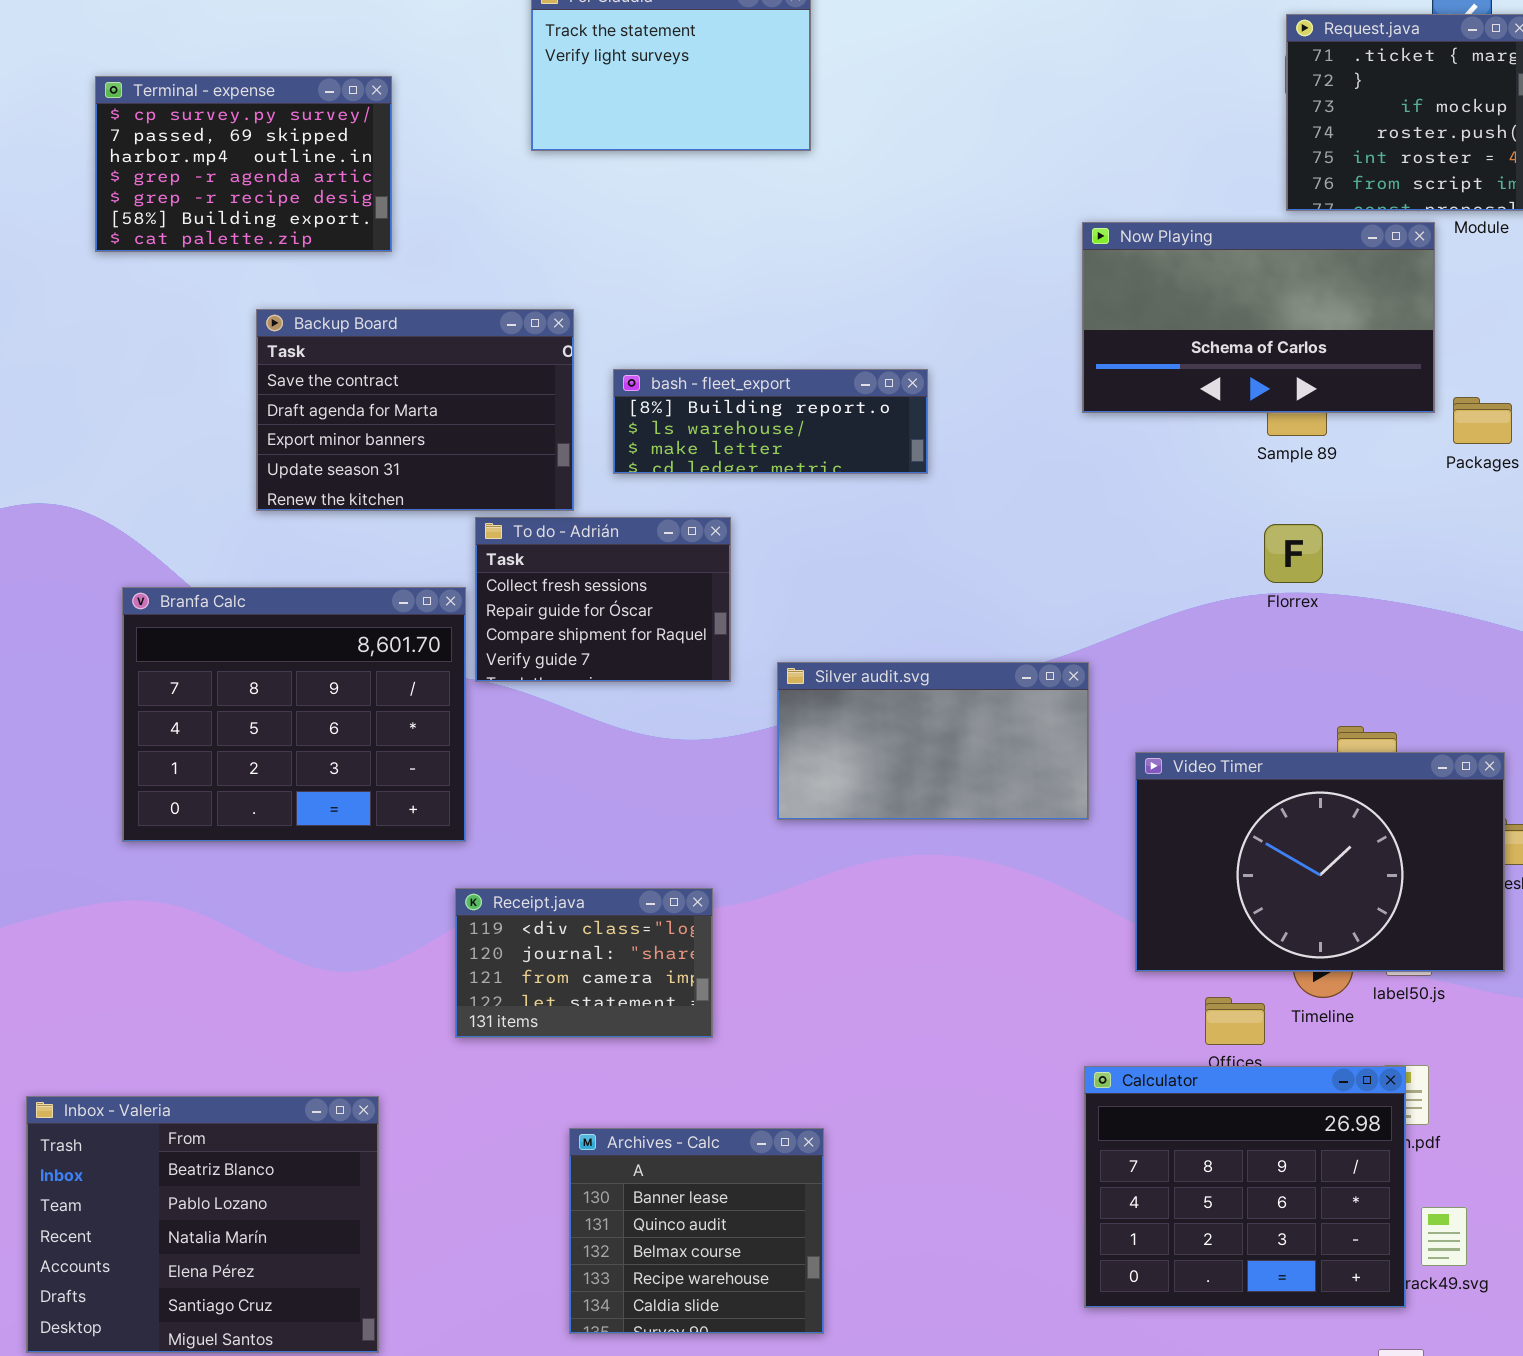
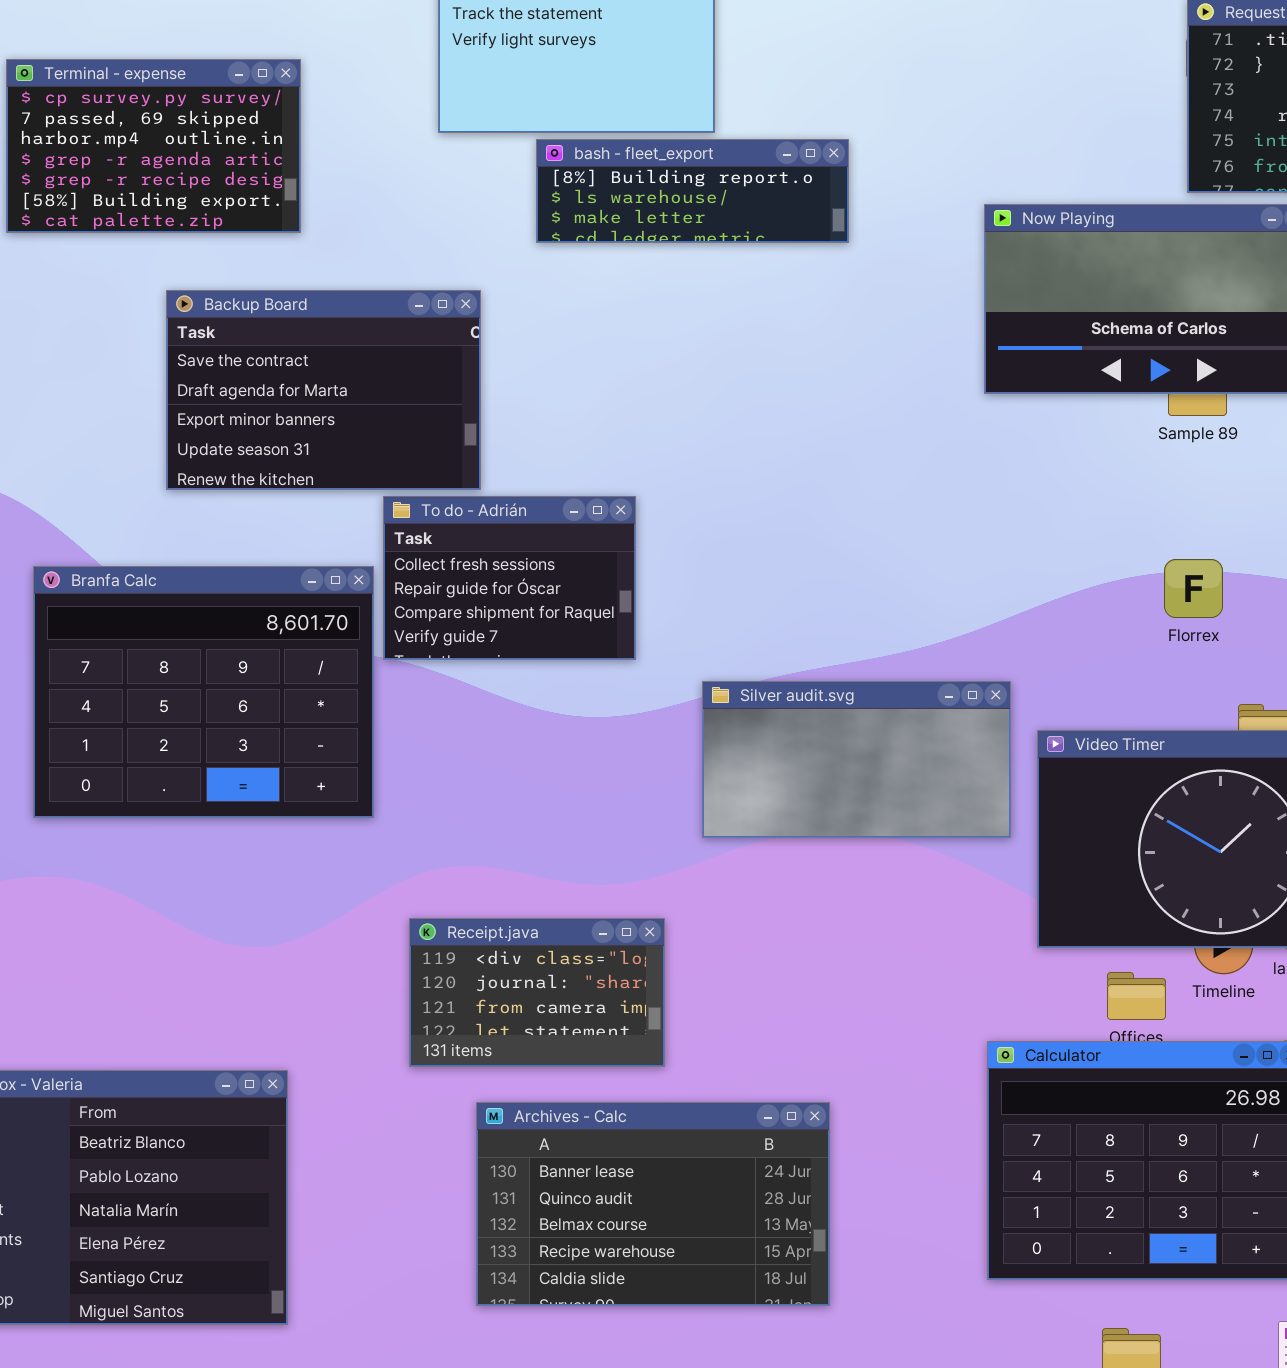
bash - fleet_export: [613,369,928,474] -> [536,139,849,243], moved
Florrex: [1264,524,1323,583] -> [1164,559,1223,618], moved
Silver audit.svg: [777,662,1089,820] -> [702,681,1011,838], moved
Receipt.java: [455,888,713,1038] -> [409,918,665,1067], moved
Archives - Calc: [569,1128,824,1334] -> [476,1102,830,1306], resized

